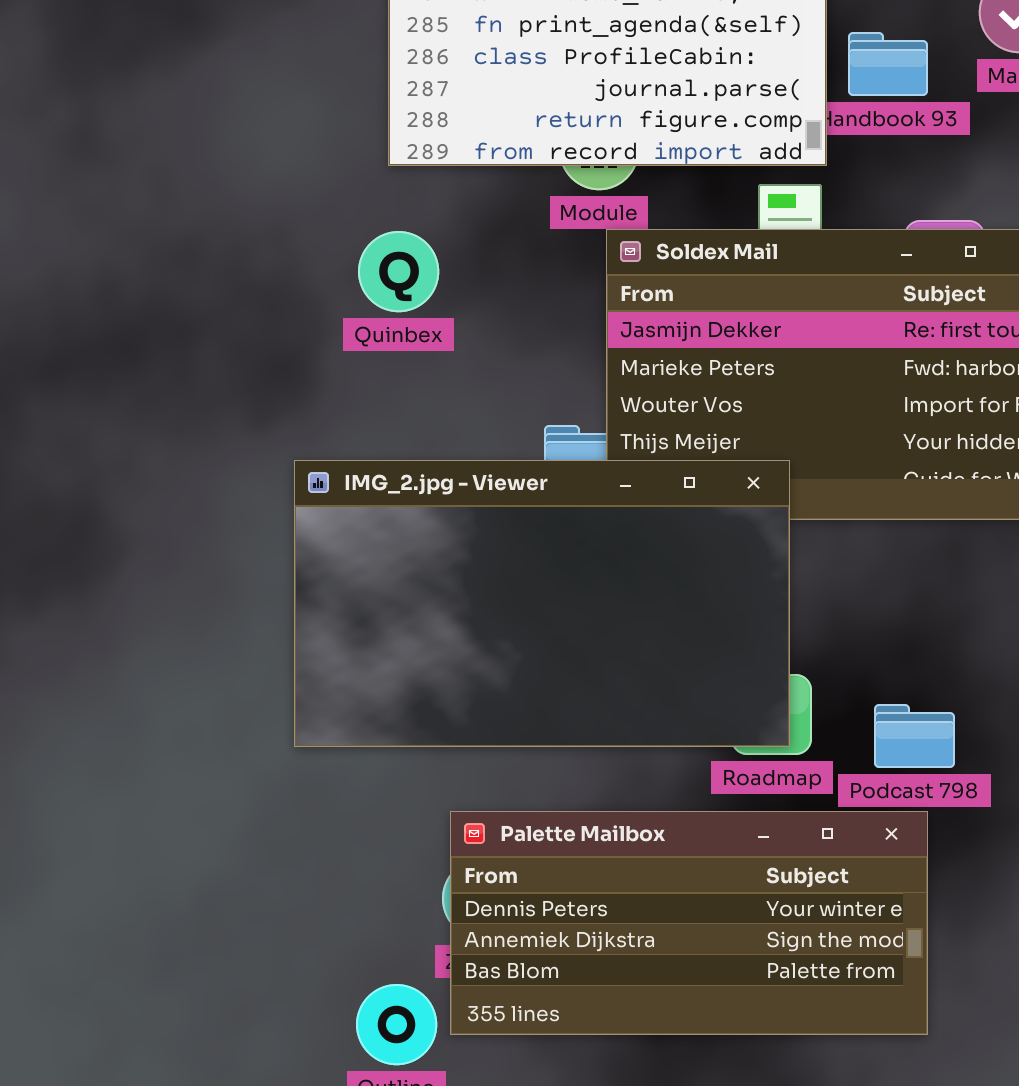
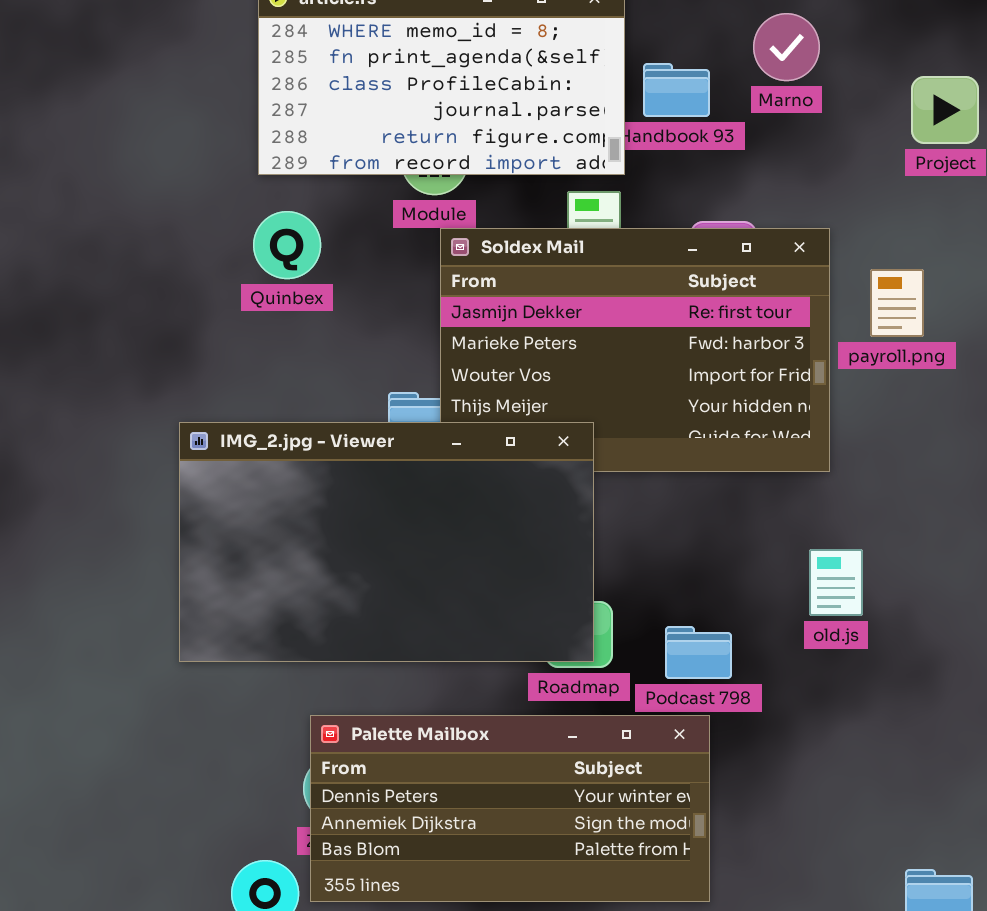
Quinbex: [358,231,439,312] -> [253,211,321,279], moved

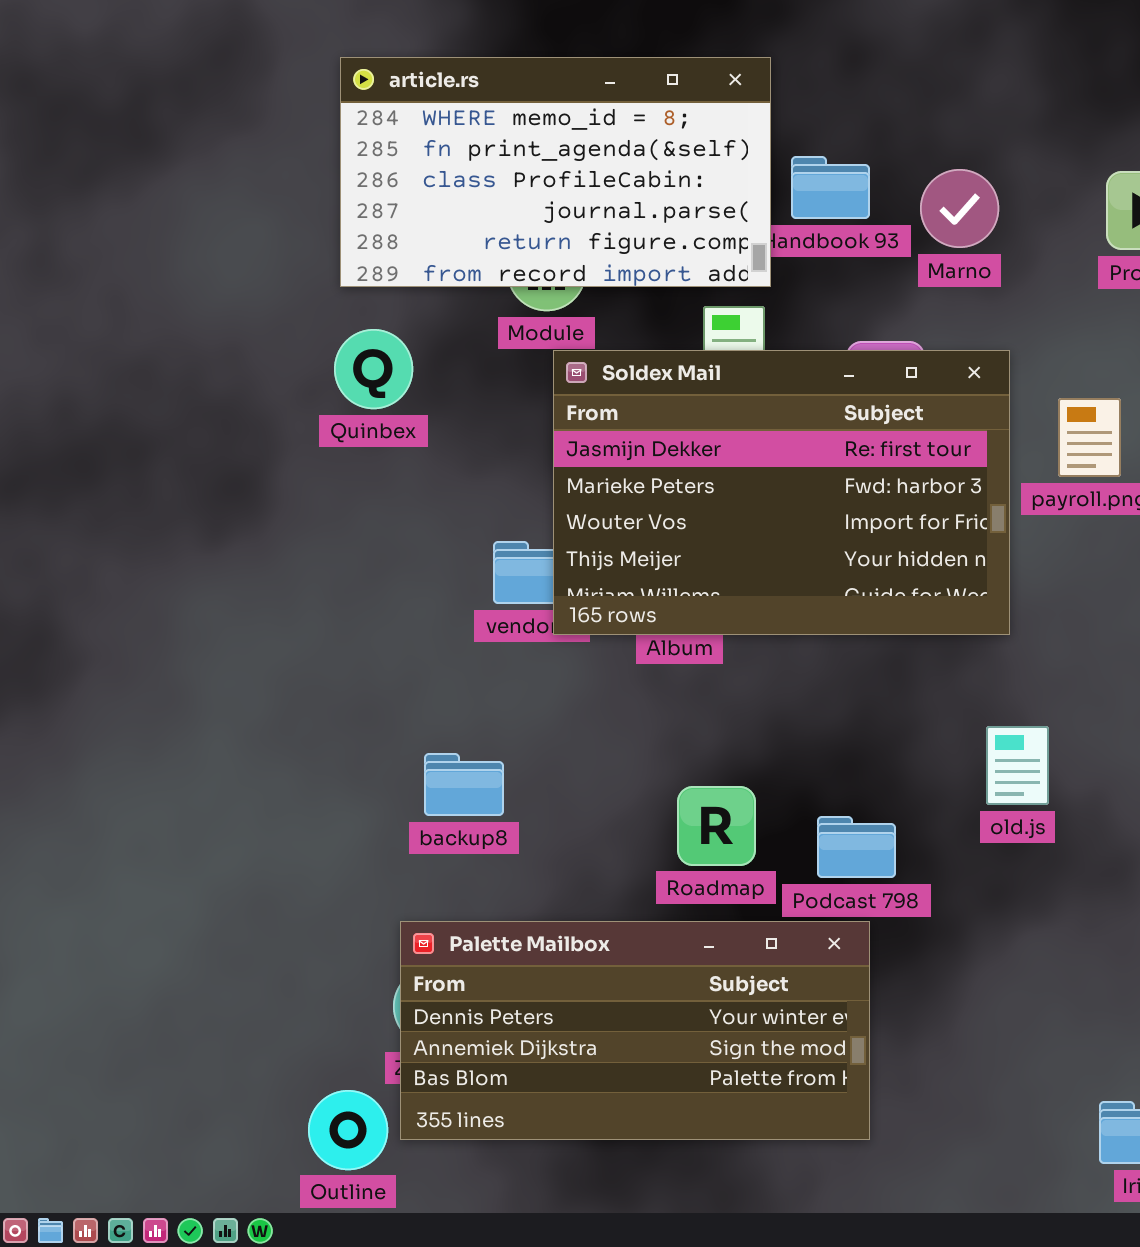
Marno: [753,13,820,81] -> [920,169,999,248], moved
IMG_2.jpg - Viewer: [179,422,594,662] -> none, closed

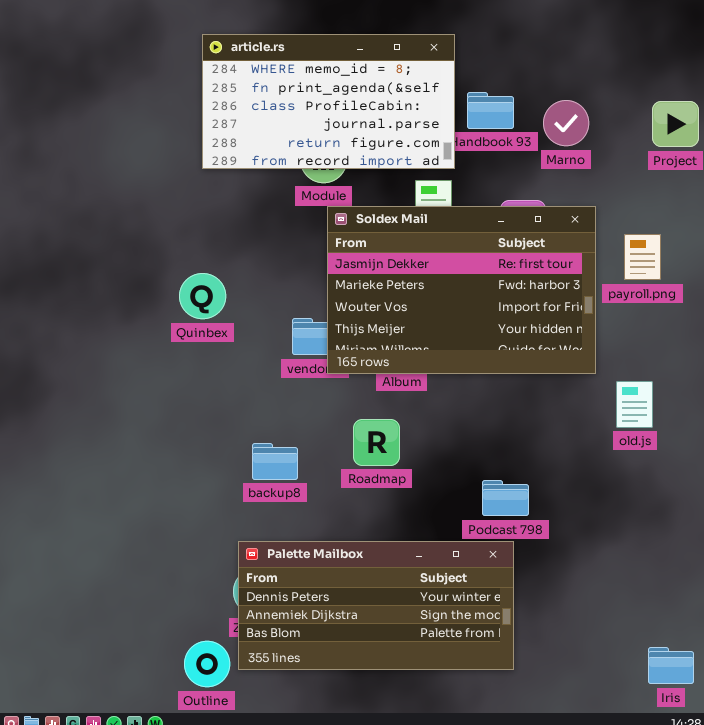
Quinbex: [334,329,413,409] -> [179,273,226,319], moved
old.js: [986,726,1049,805] -> [616,381,653,428], moved
Roadmap: [677,786,756,866] -> [353,419,400,466], moved

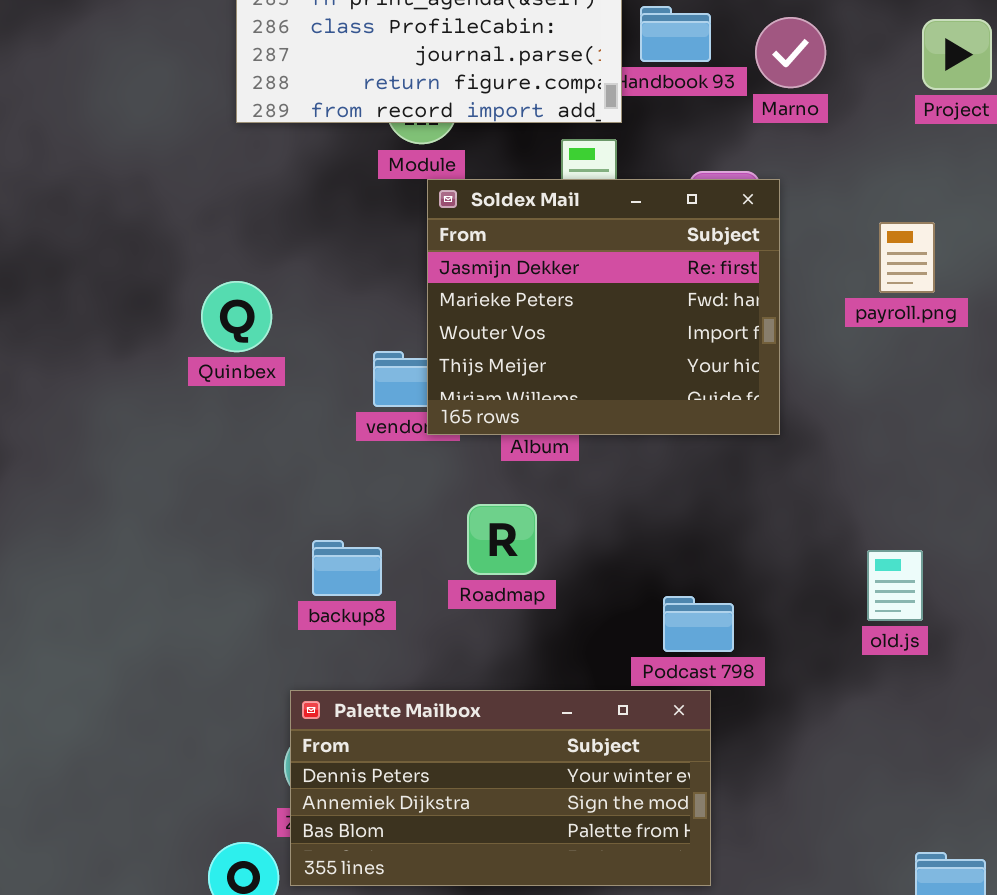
Soldex Mail: [327,206,596,374] -> [427,179,780,435], resized
old.js: [616,381,653,428] -> [867,550,923,621], moved

